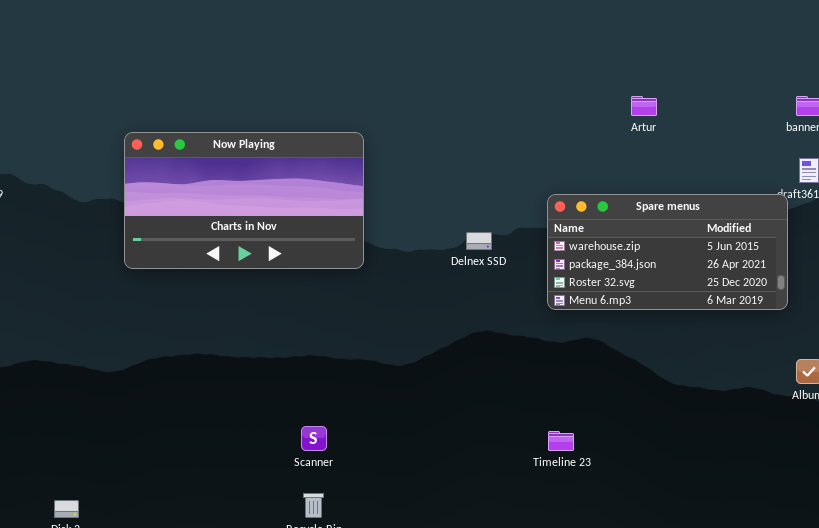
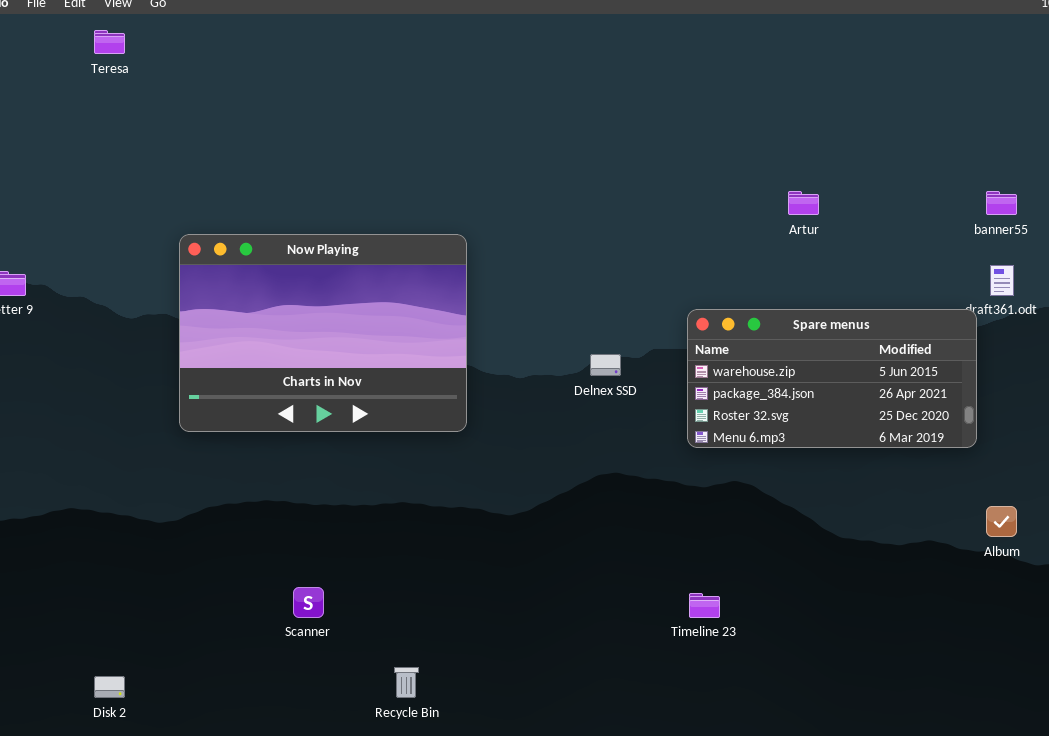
Now Playing: [124,132,364,269] -> [179,234,467,432], resized
Scanner: [301,426,327,451] -> [293,587,324,618], moved

